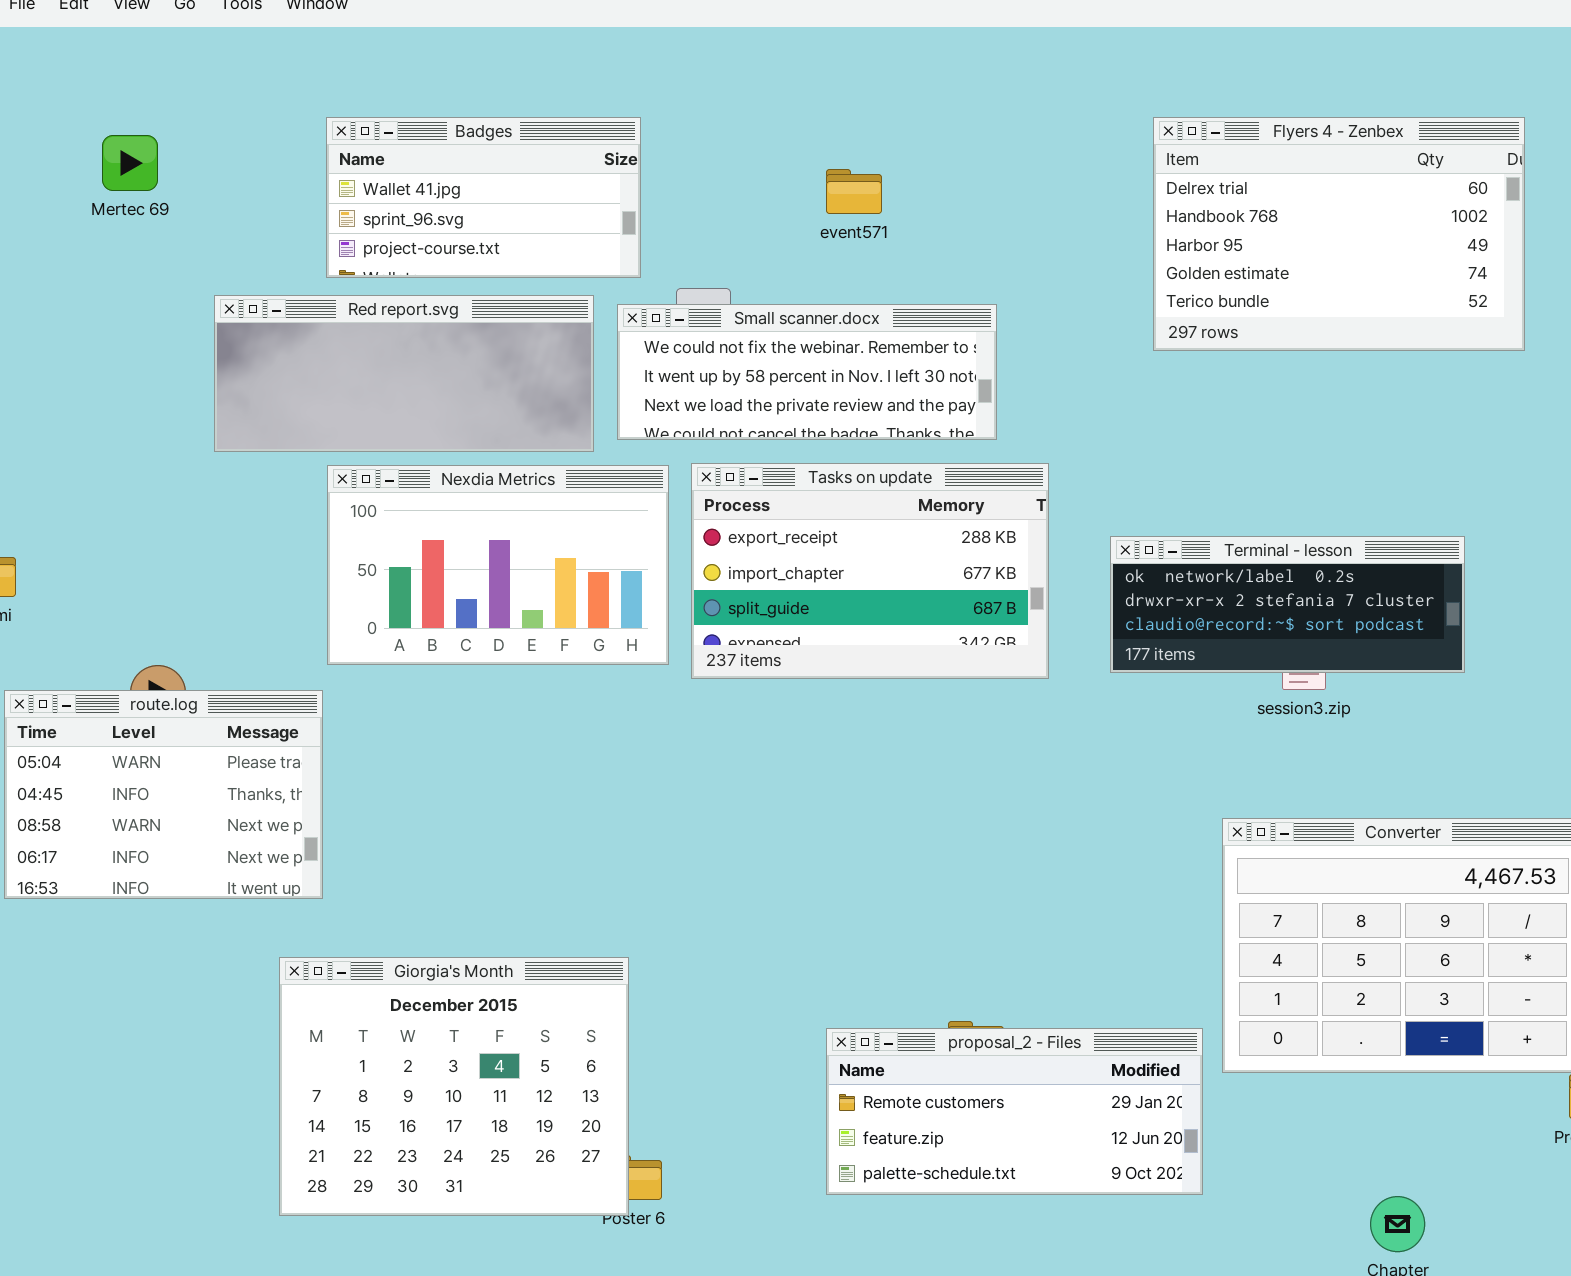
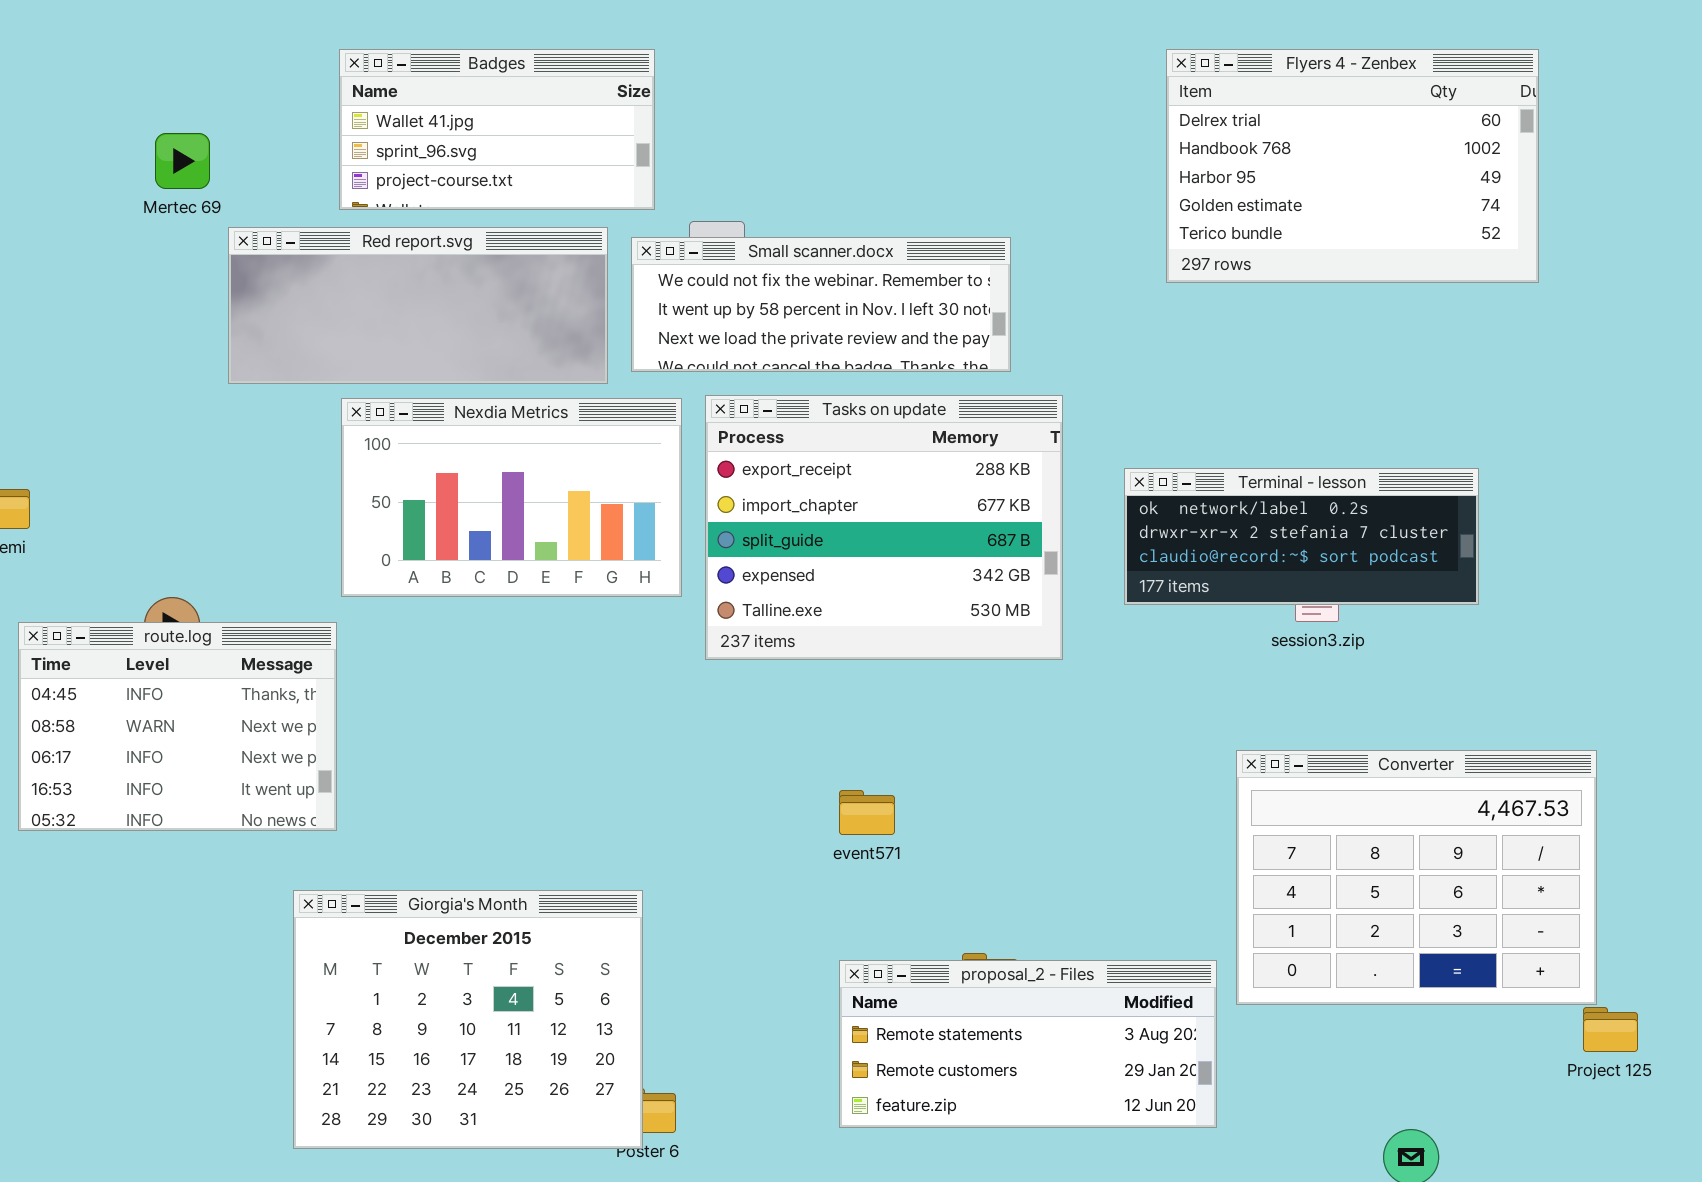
Mertec 69: [102,135,158,191] -> [155,133,210,189], moved
event571: [826,169,882,214] -> [839,790,895,835], moved
Tasks on update: [691,463,1049,679] -> [705,395,1063,660], resized
route.log: [4,690,323,899] -> [18,622,337,831], scrolled down 1 row
proposal_2 - Files: [826,1028,1203,1195] -> [839,960,1217,1128], scrolled up 1 row

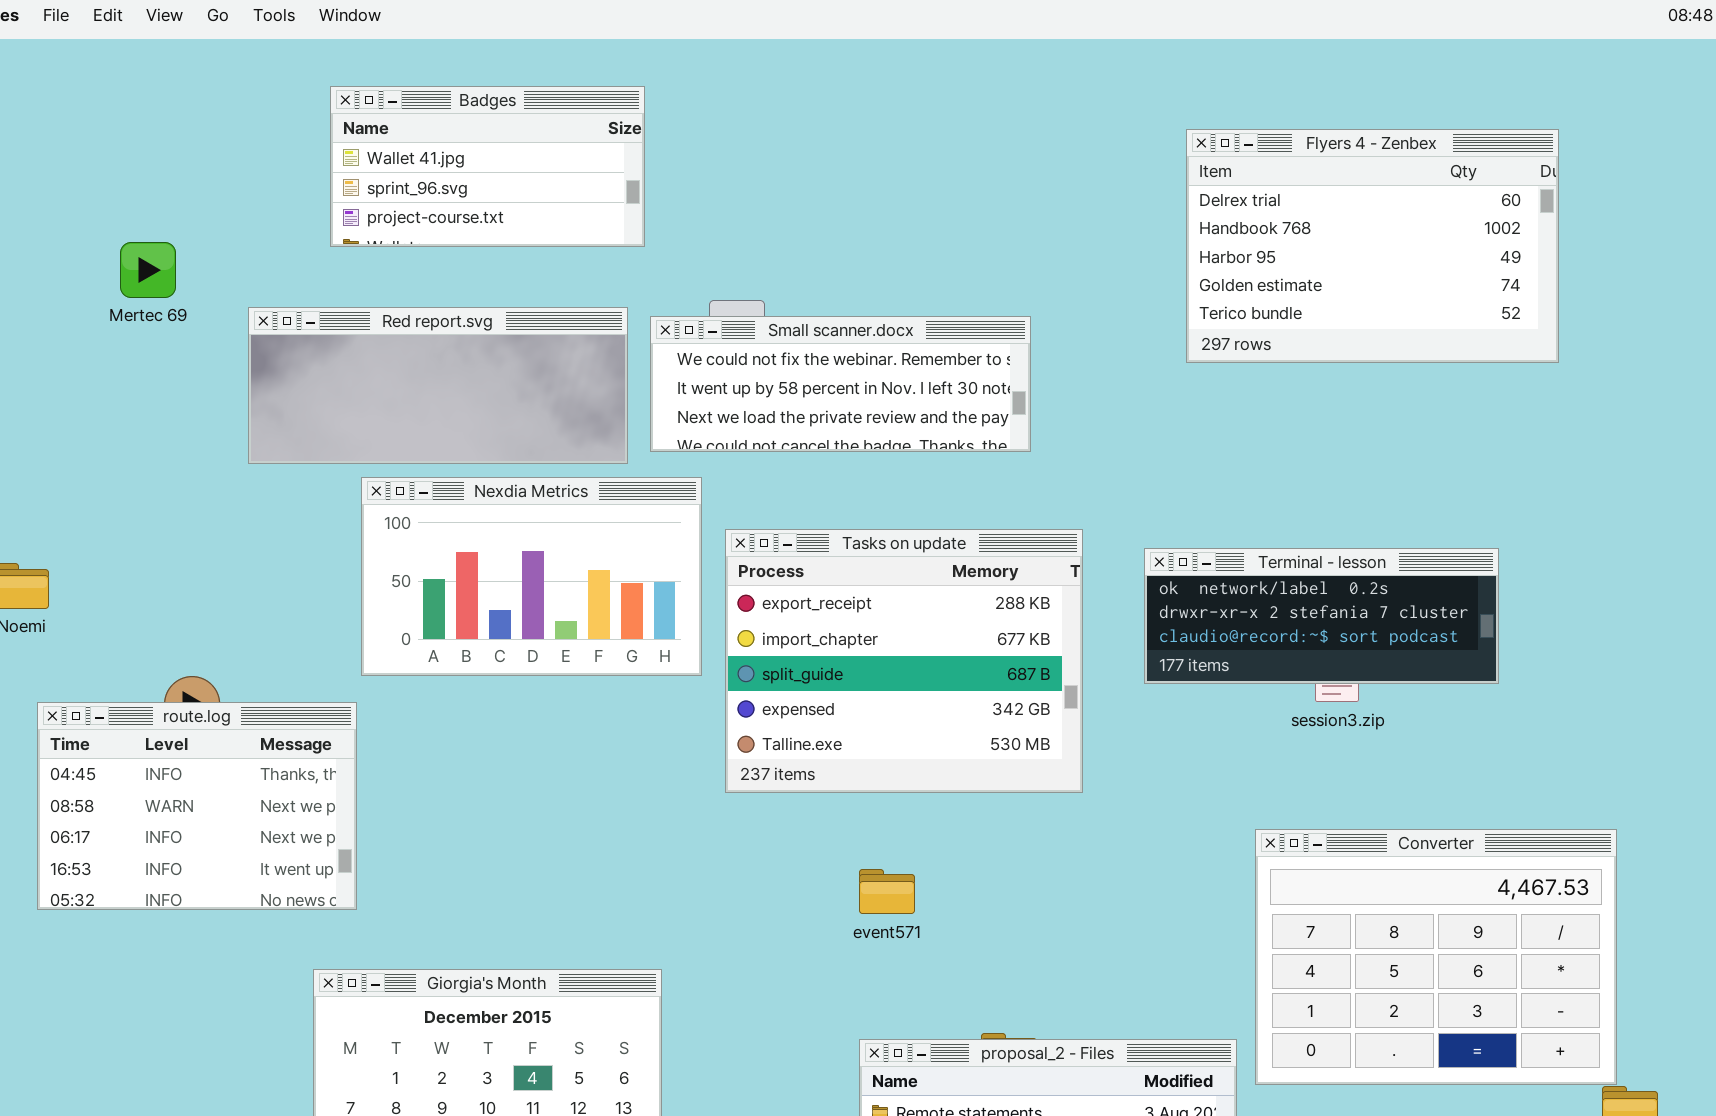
Badges: [339,49,655,210] -> [330,86,645,247], moved
Mertec 69: [155,133,210,189] -> [120,242,176,298], moved
Tasks on update: [705,395,1063,660] -> [725,529,1083,793], moved

